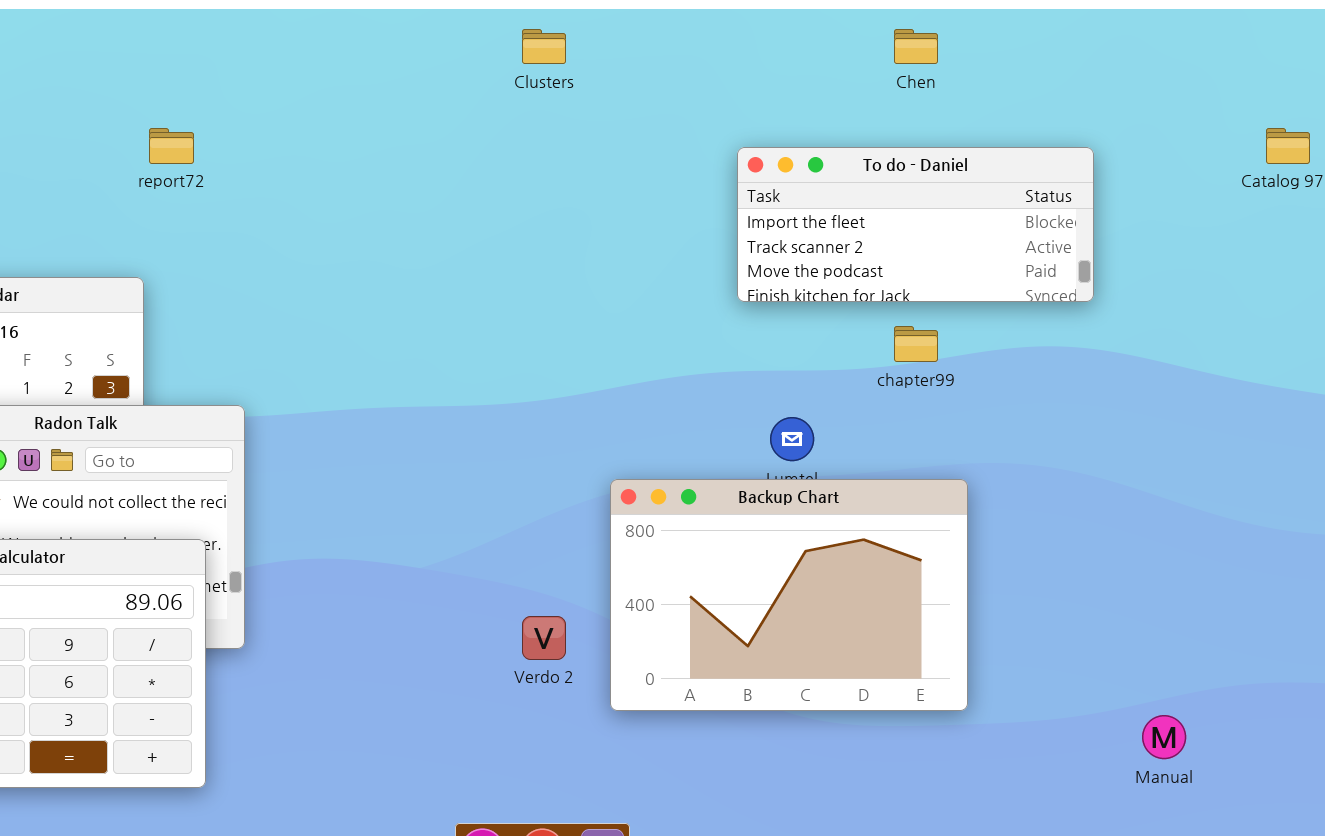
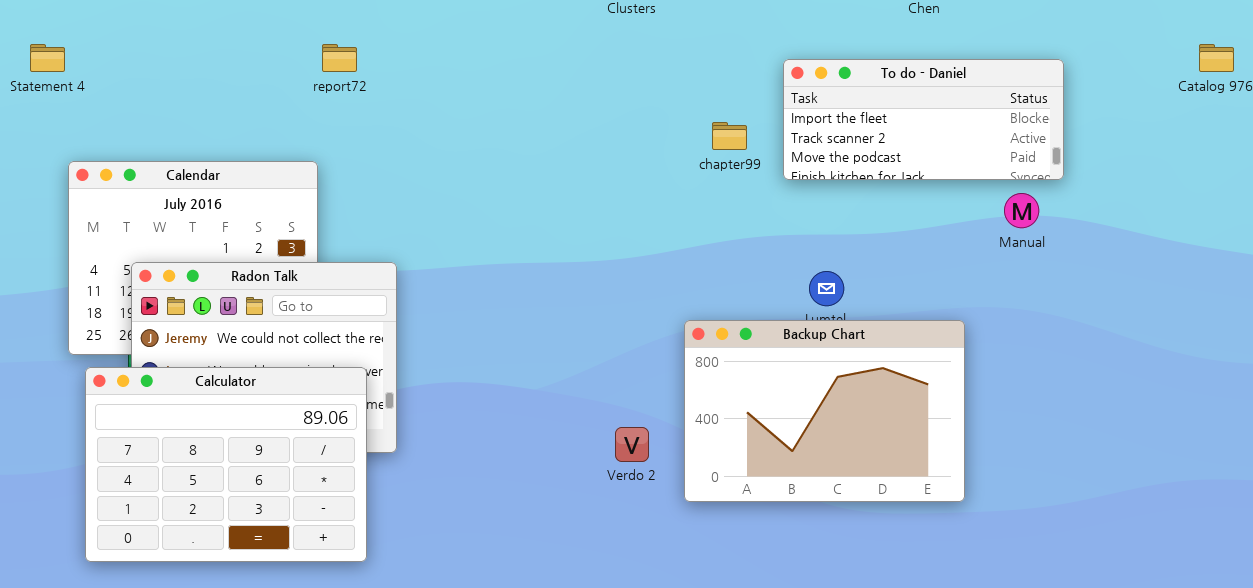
chapter99: [894,326,938,362] -> [712,122,747,150], moved
Manual: [1142,715,1186,759] -> [1004,193,1039,228], moved

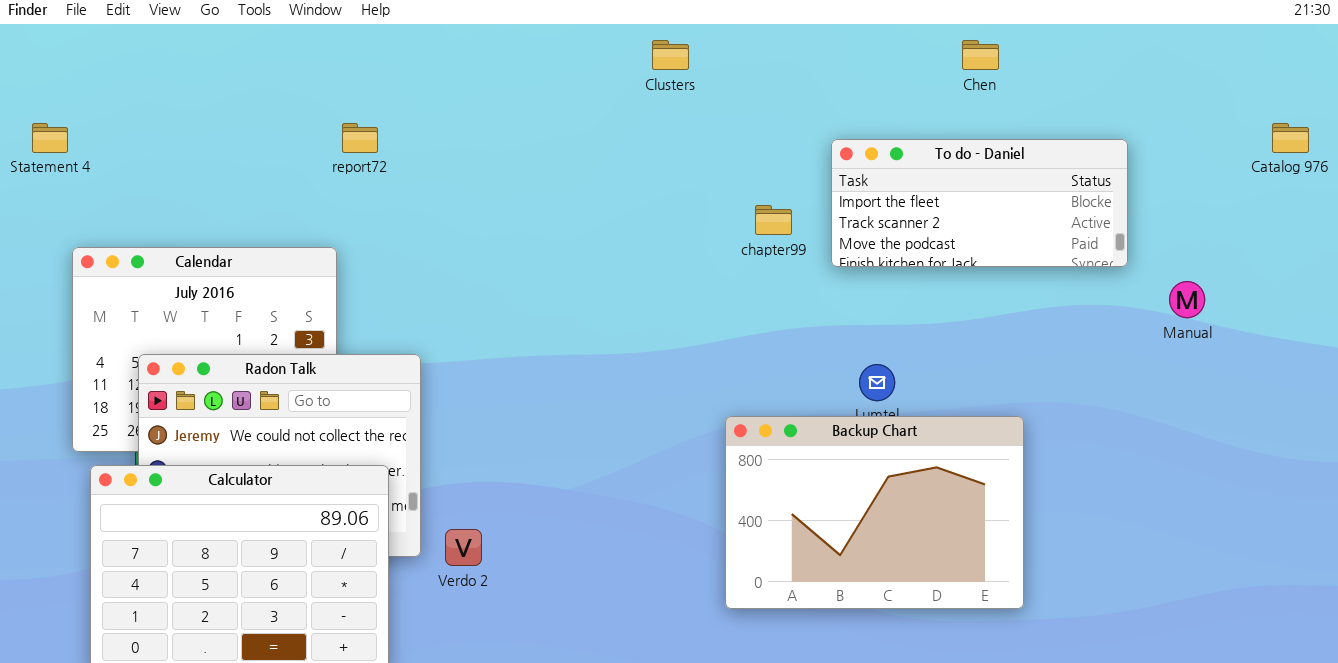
Manual: [1004,193,1039,228] -> [1169,281,1205,318], moved
Verdo 2: [615,427,649,462] -> [445,529,482,566], moved

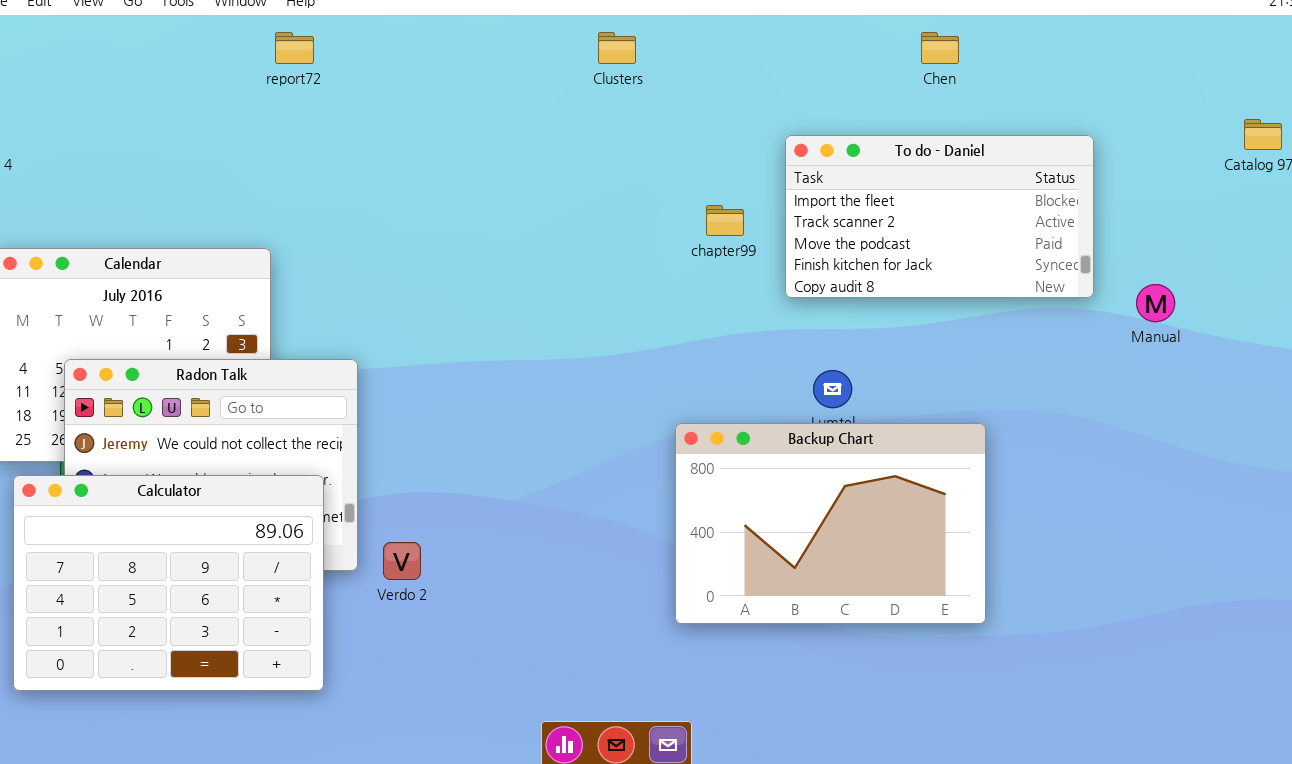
report72: [342,123,378,153] -> [275,32,314,64], moved
To do - Daniel: [831,139,1128,267] -> [785,135,1094,298], resized

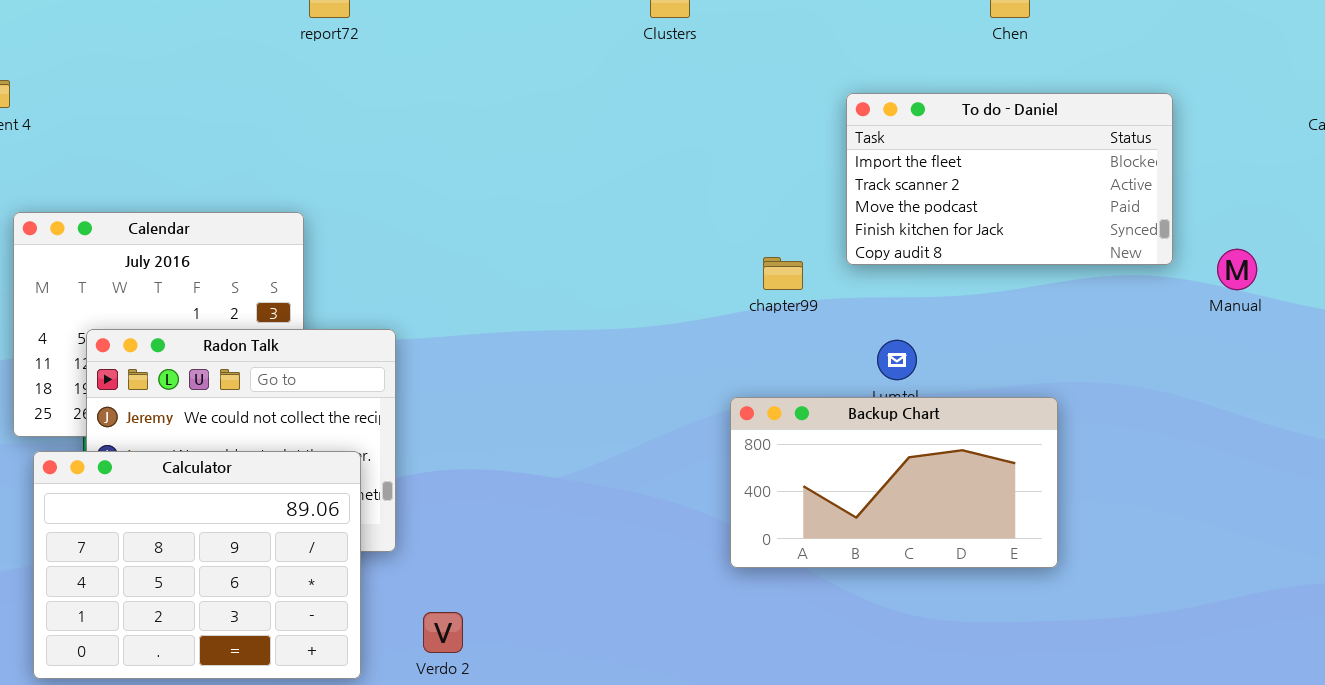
chapter99: [706,205,744,236] -> [763,257,803,290], moved
Backup Chart: [675,423,986,624] -> [730,397,1058,568], resized
Verdo 2: [383,542,421,580] -> [423,612,463,653], moved

